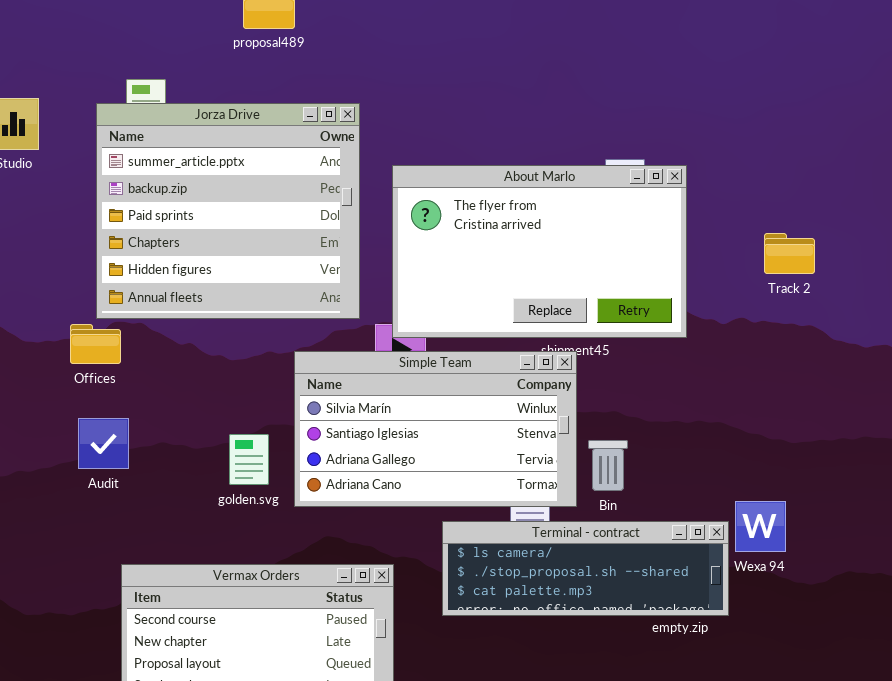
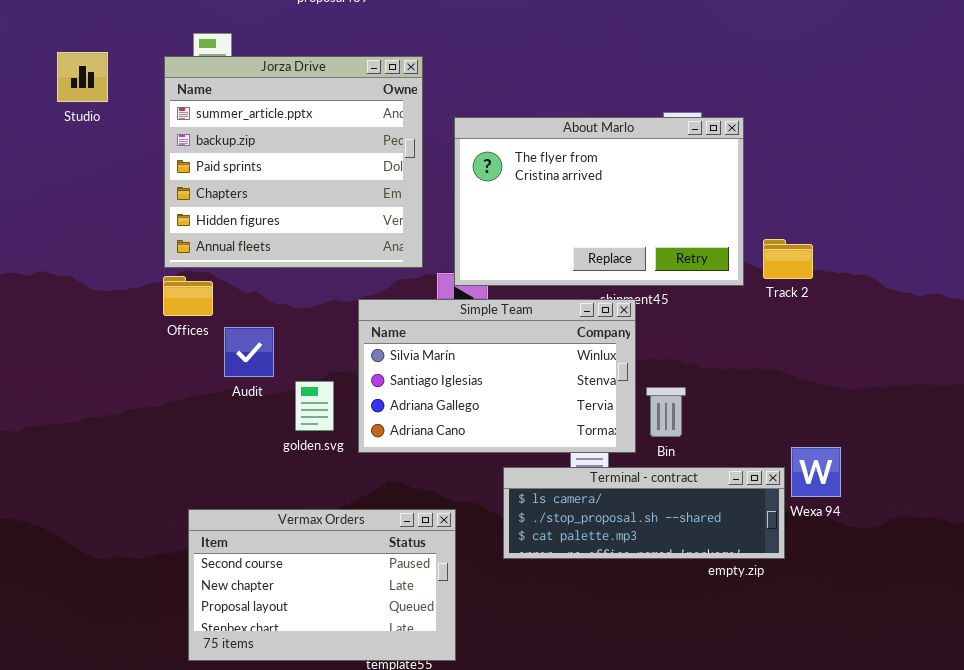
Track 2: [764,233,815,274] -> [763,239,813,279], moved
Offices: [70,324,121,364] -> [163,276,213,316], moved
Audit: [78,418,129,469] -> [224,327,274,377], moved

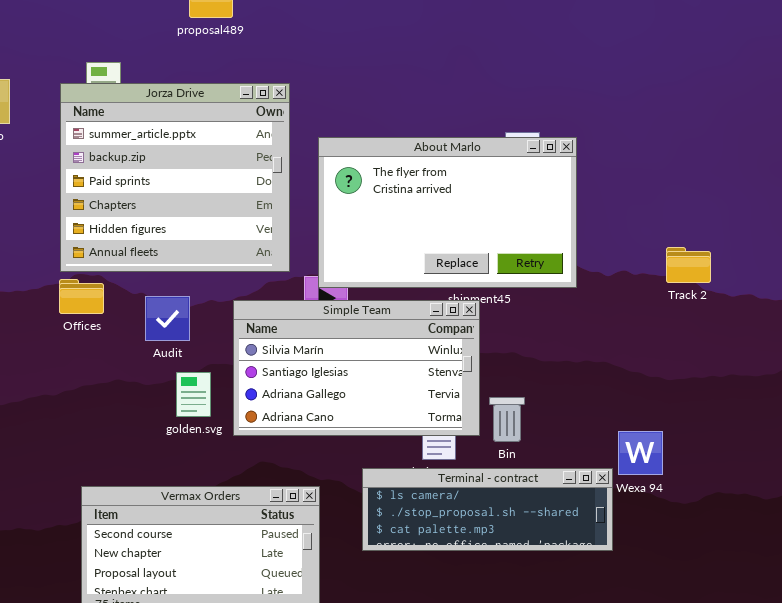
Track 2: [763,239,813,279] -> [666,247,711,283], moved
Audit: [224,327,274,377] -> [145,296,190,341], moved
Bin: [646,387,686,437] -> [489,397,525,442], moved
Terminal - contract: [503,467,785,559] -> [362,468,613,551], moved

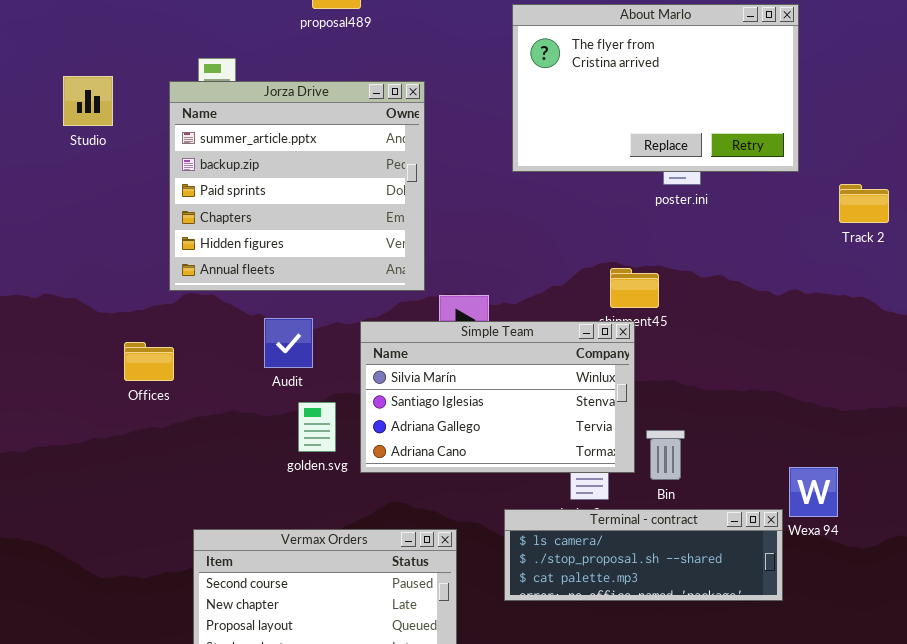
About Marlo: [318,137,577,288] -> [512,4,799,172], moved
Track 2: [666,247,711,283] -> [839,184,889,223], moved
Offices: [59,279,104,314] -> [124,342,174,381], moved

